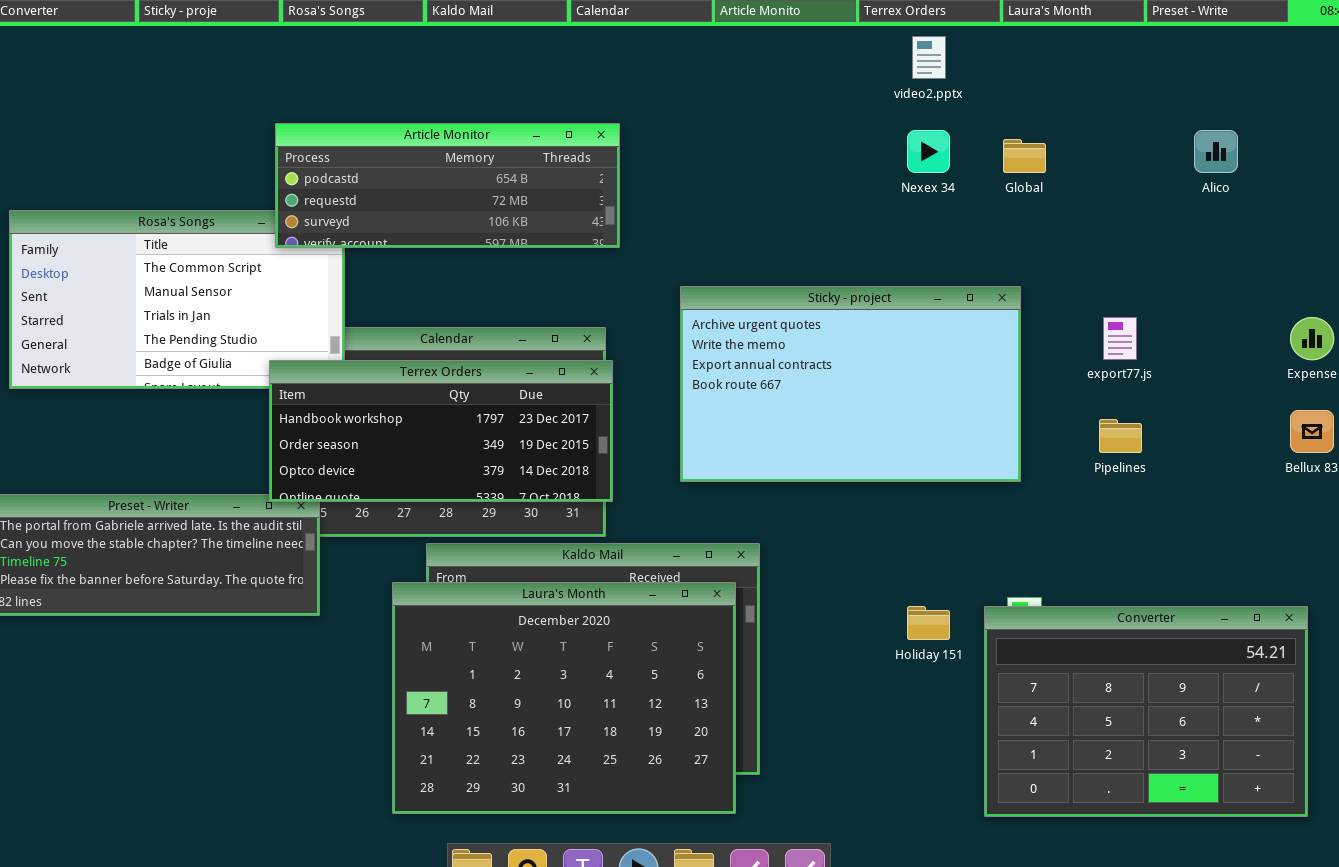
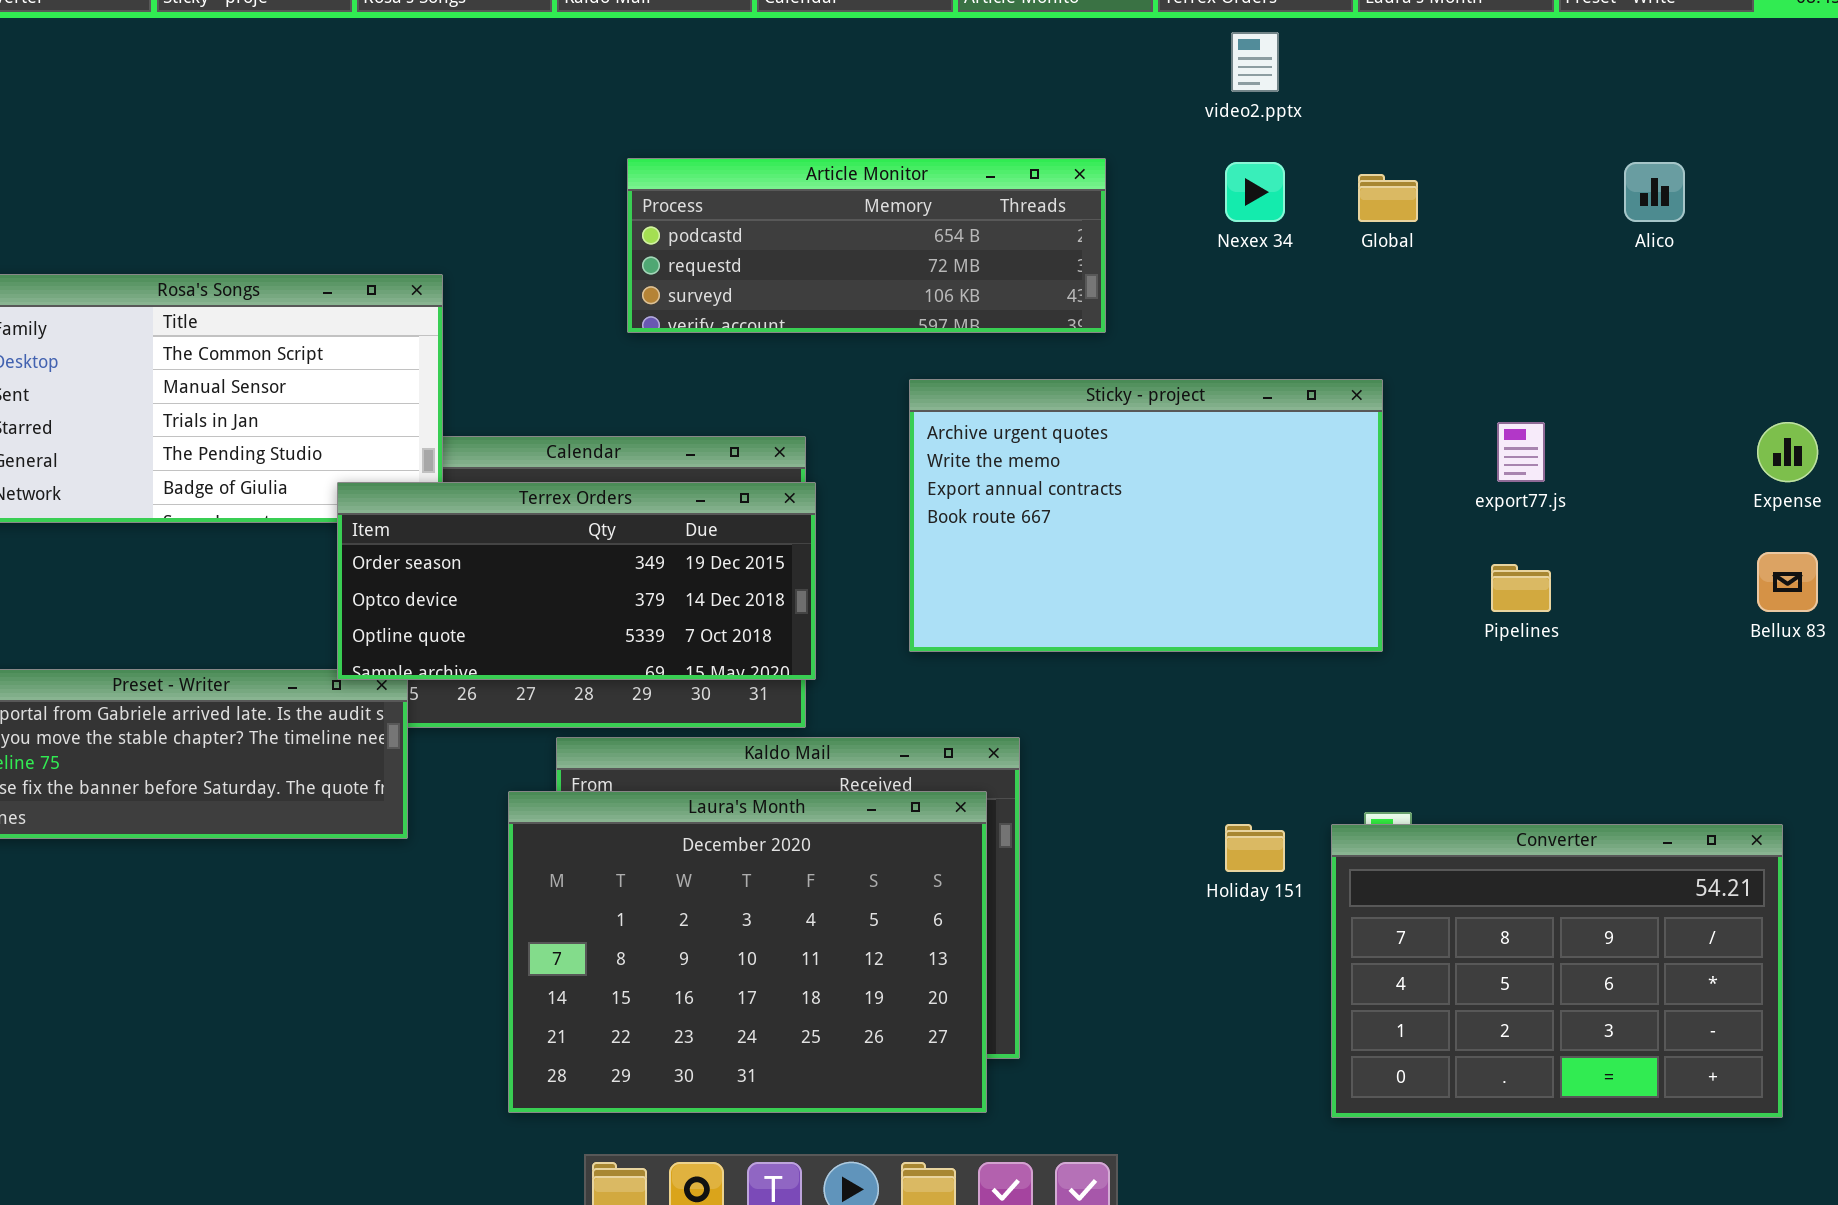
Article Monitor: [275,123,620,248] -> [627,158,1106,333], moved
Terrex Orders: [269,360,613,502] -> [337,482,816,680], scrolled down 1 row

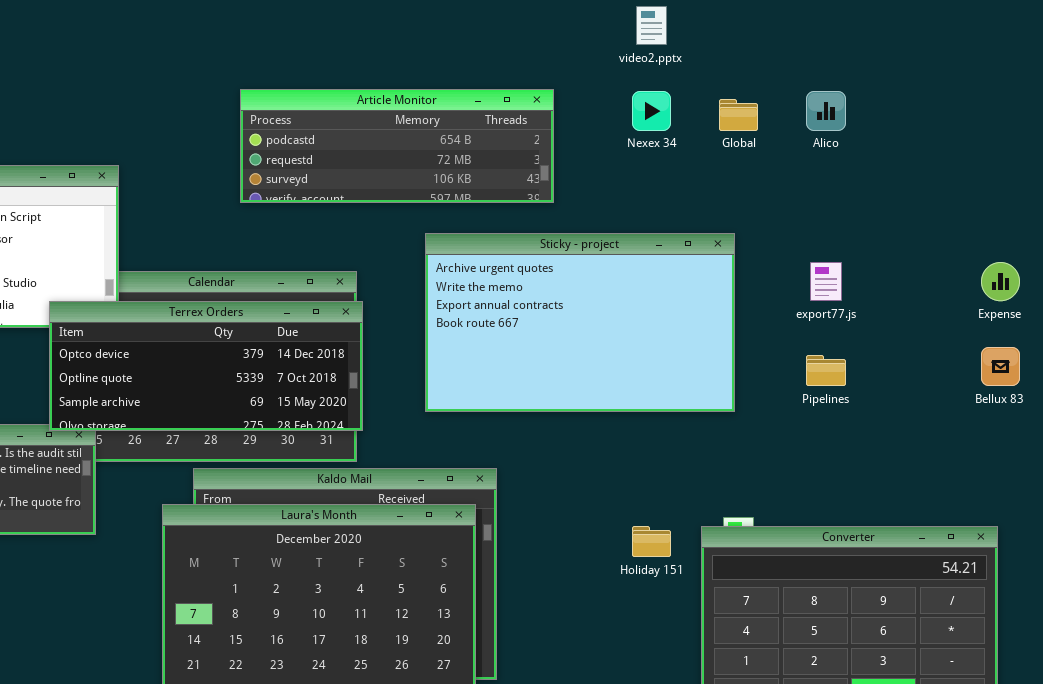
Alico: [1624,162,1685,222] -> [806,91,846,131], moved
Terrex Orders: [337,482,816,680] -> [49,301,363,431], scrolled down 1 row

